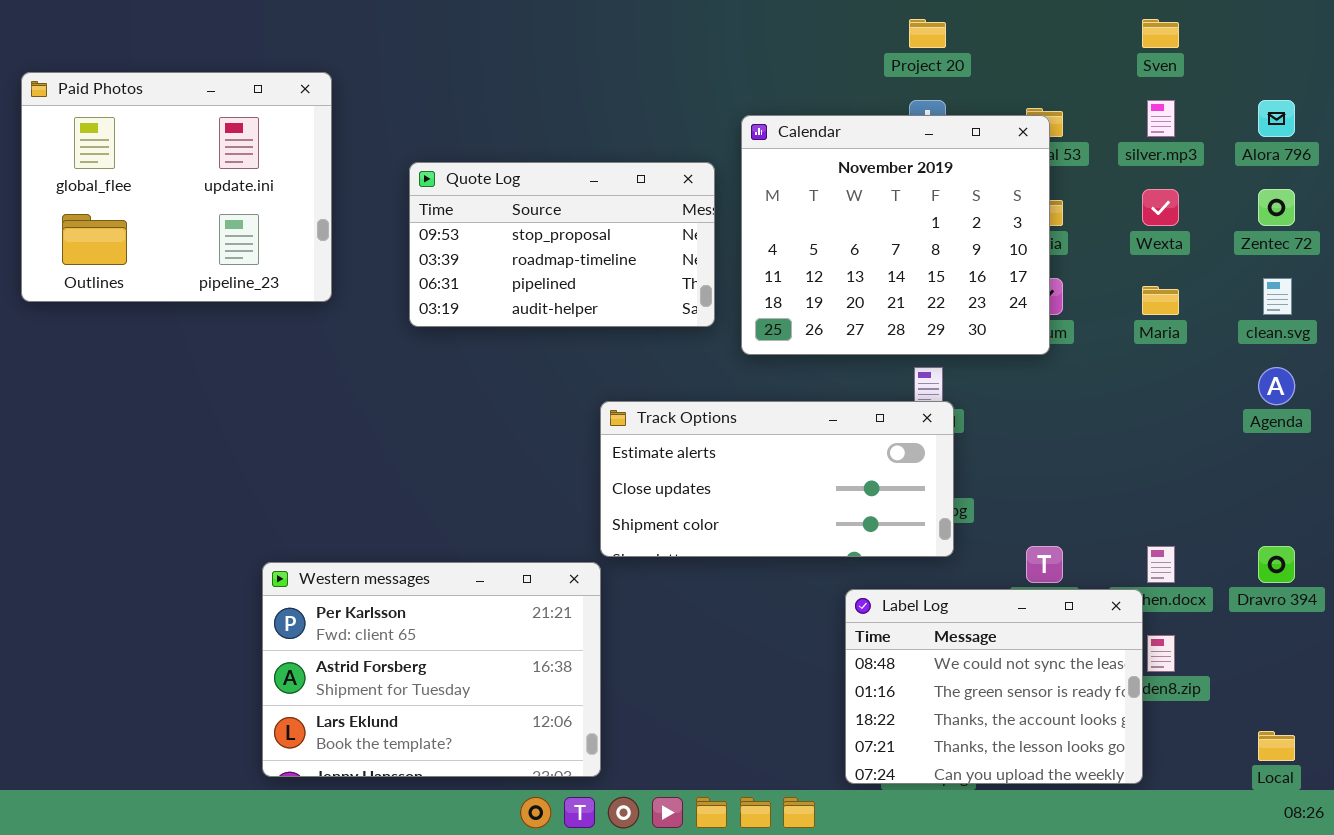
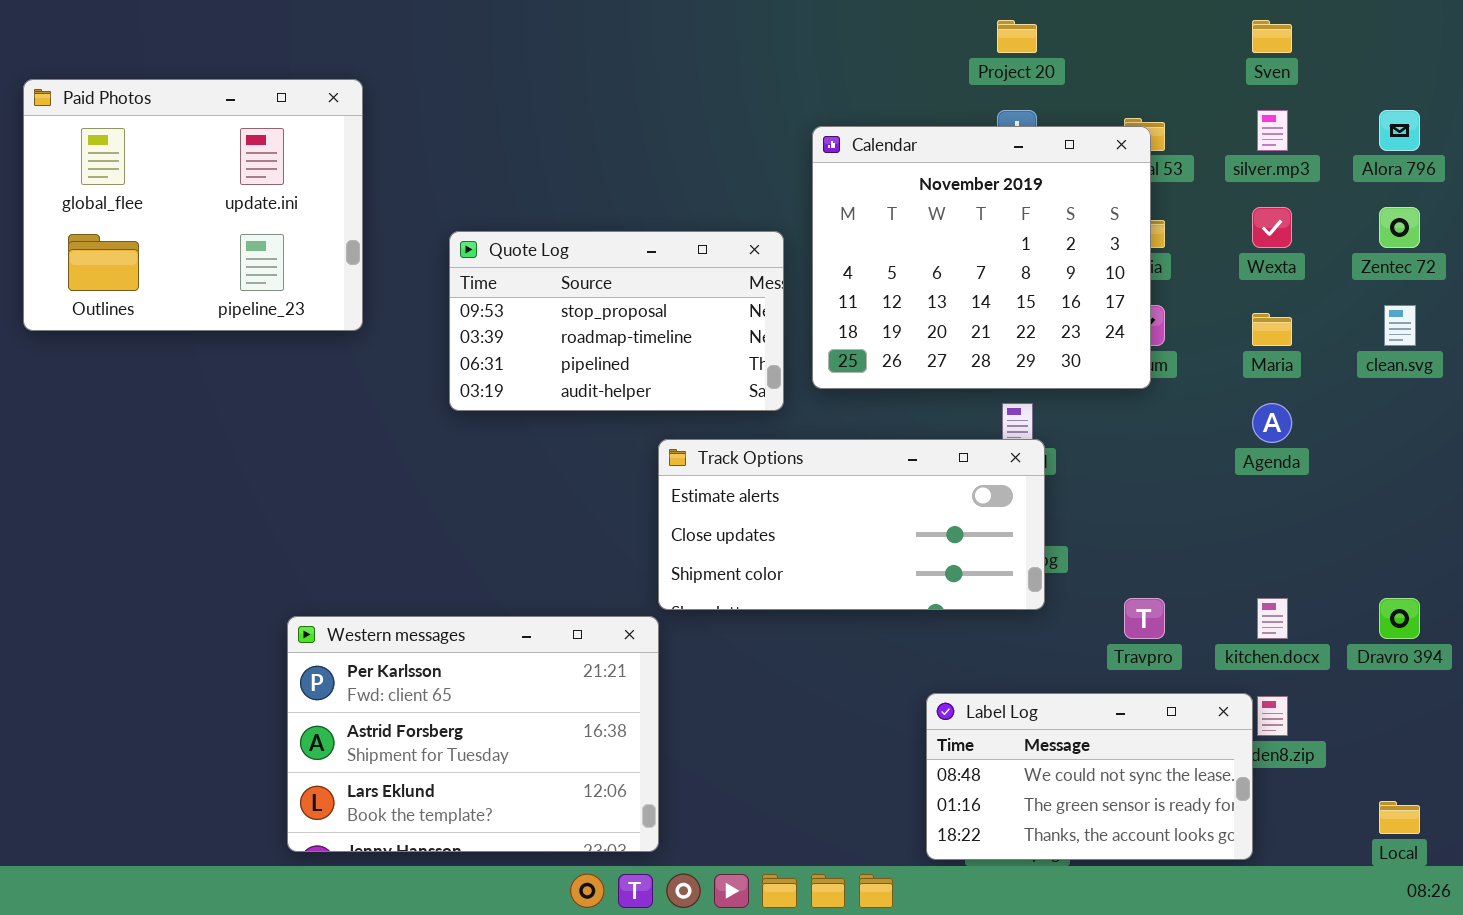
Quote Log: [409,162,715,327] -> [449,231,784,411], moved
Agenda: [1258,367,1295,405] -> [1252,403,1292,443], moved
Label Log: [845,589,1143,784] -> [926,693,1253,860], resized

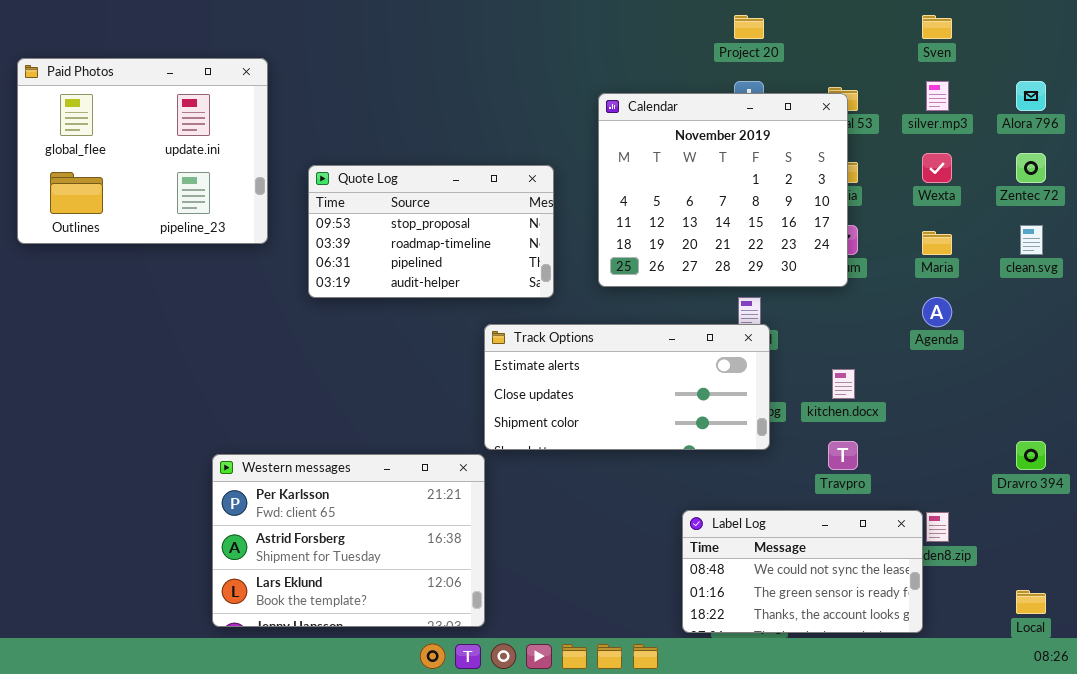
Quote Log: [449,231,784,411] -> [308,165,554,298], moved
kitchen.docx: [1257,598,1288,639] -> [832,369,855,399], moved

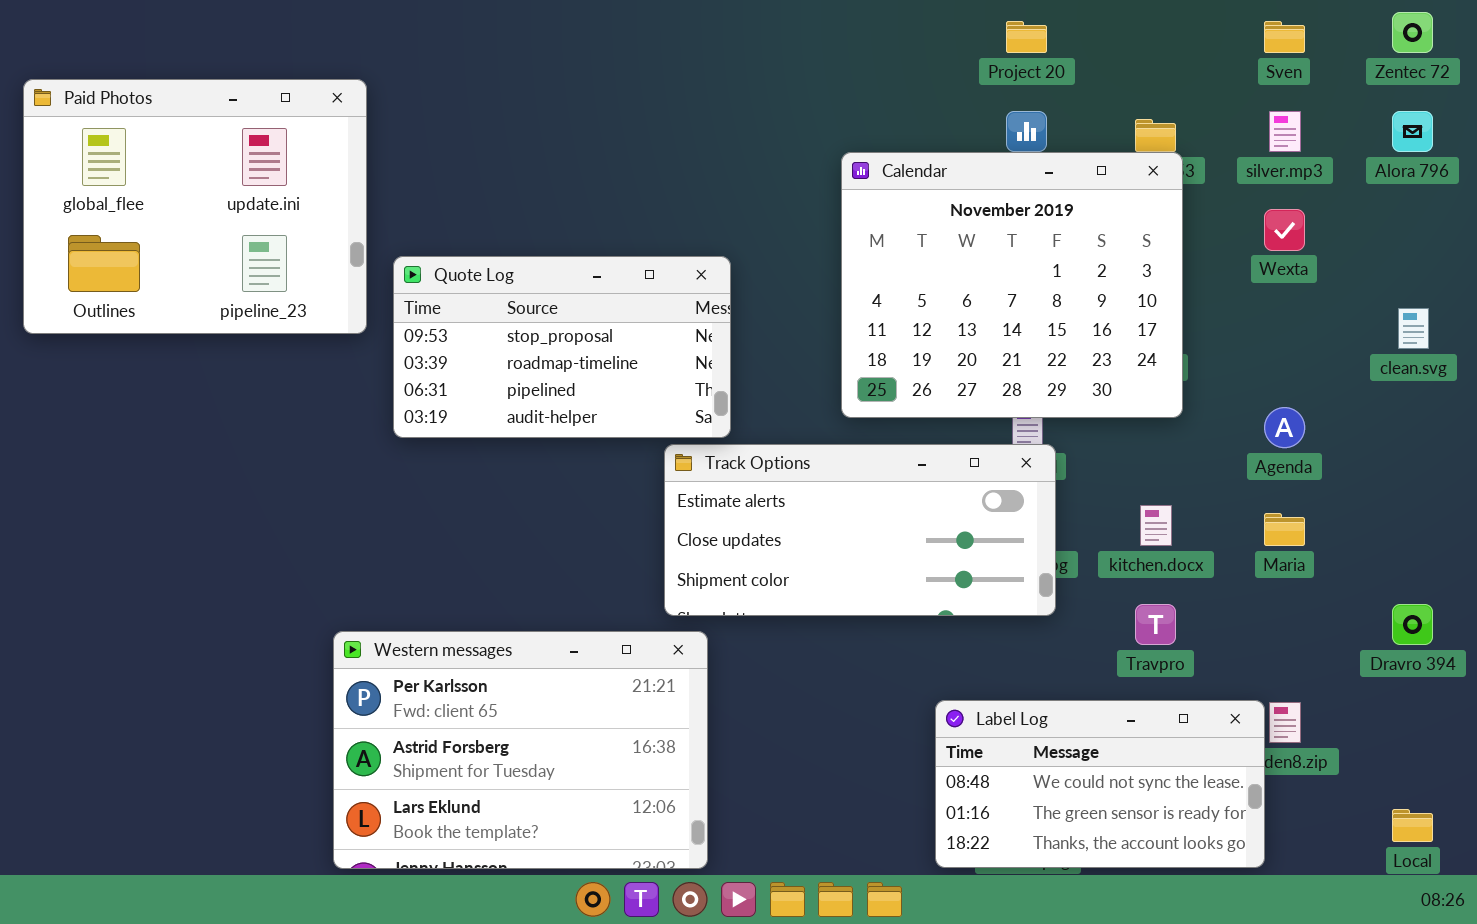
Calendar: [598,93,848,287] -> [841,152,1183,418], moved
Zentec 72: [1016,153,1046,183] -> [1392,12,1433,53], moved
Quote Log: [308,165,554,298] -> [393,256,731,438], moved
Maria: [922,231,952,255] -> [1264,513,1305,546], moved
Western messages: [212,454,485,627] -> [333,631,708,869], moved

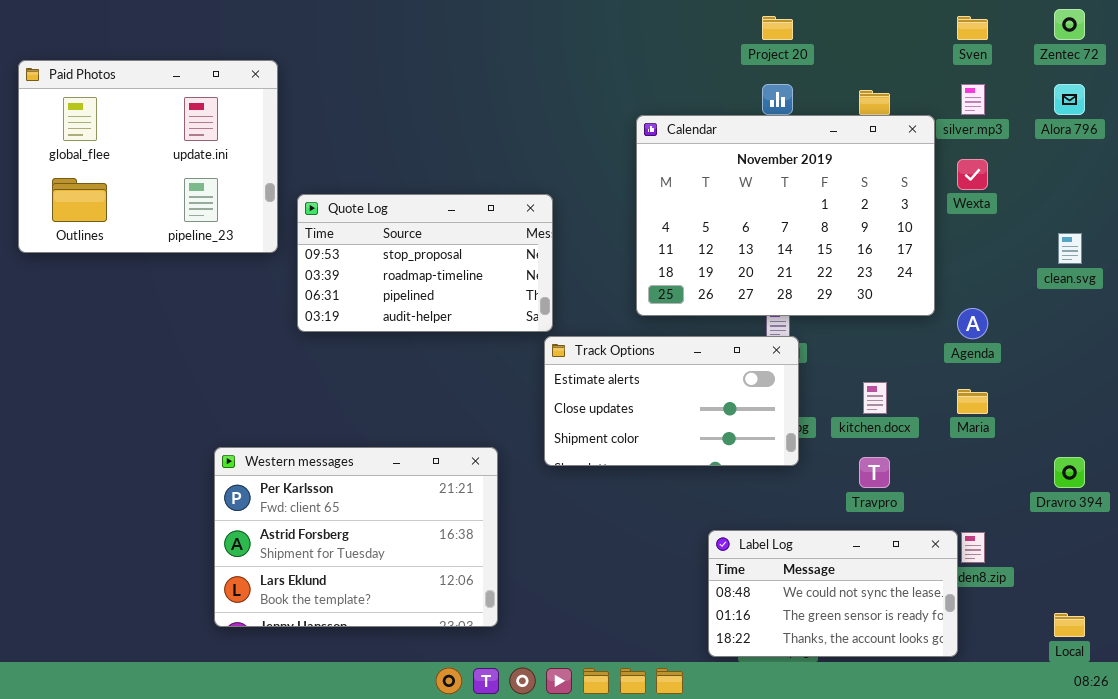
Calendar: [841,152,1183,418] -> [636,115,935,316], resized
Track Options: [664,444,1056,616] -> [544,336,799,466], resized
Western messages: [333,631,708,869] -> [214,447,498,627], moved

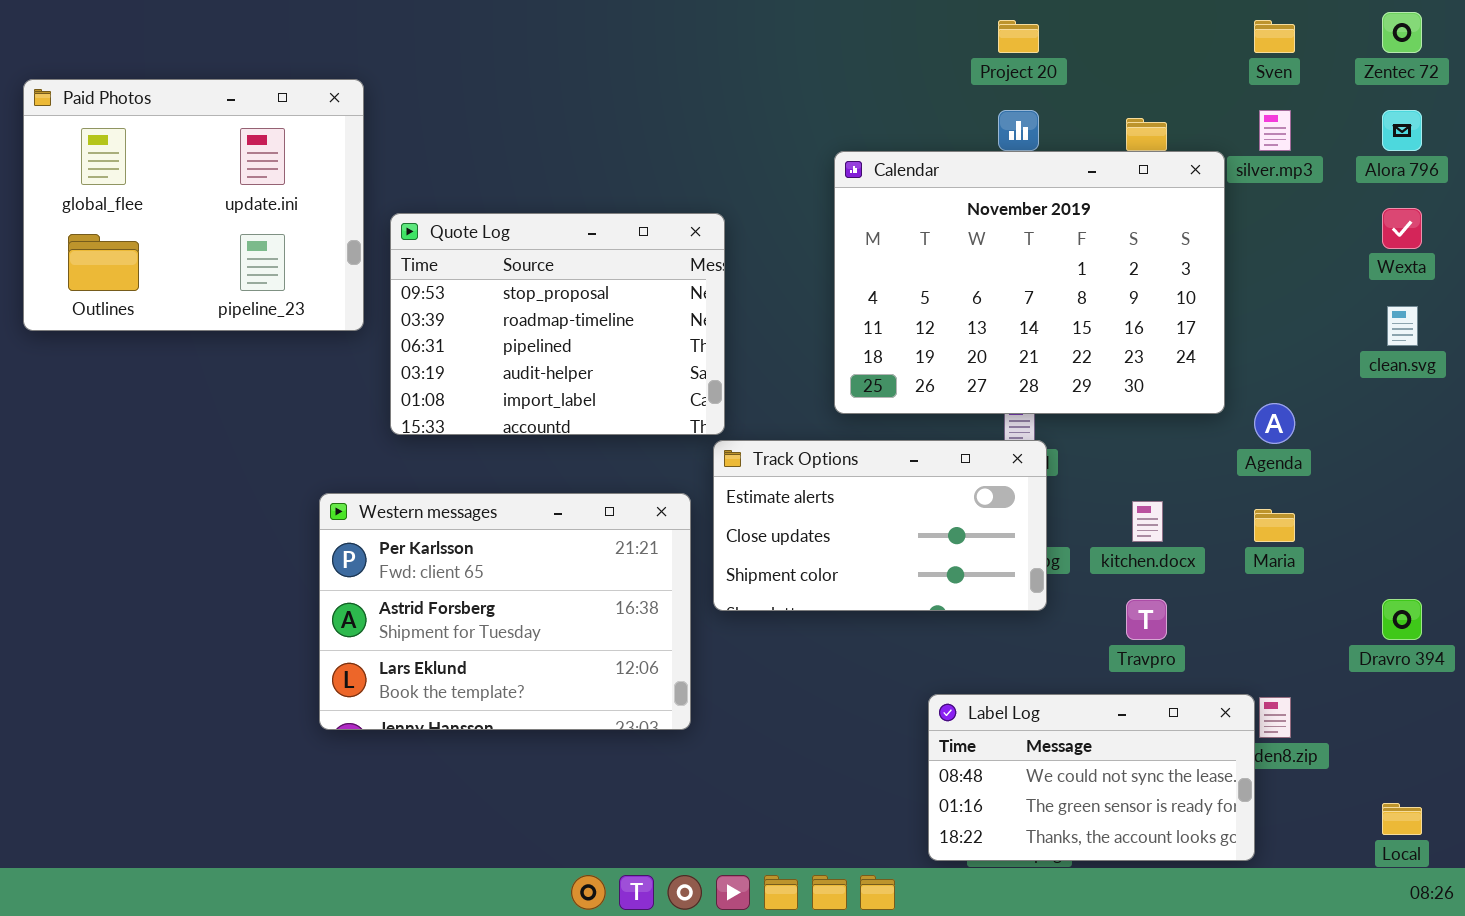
Wexta: [957,159,988,190] -> [1382,208,1422,249], moved
Quote Log: [297,194,553,332] -> [390,213,725,435], resized
Western messages: [214,447,498,627] -> [319,493,691,730], moved

